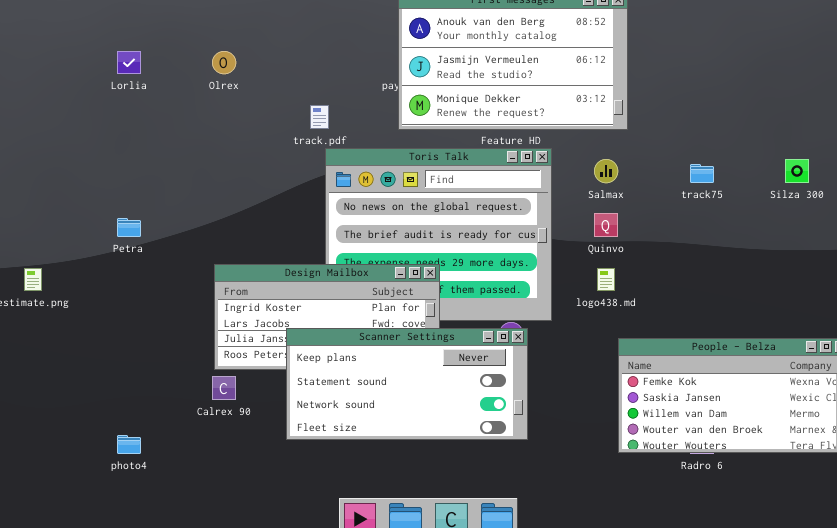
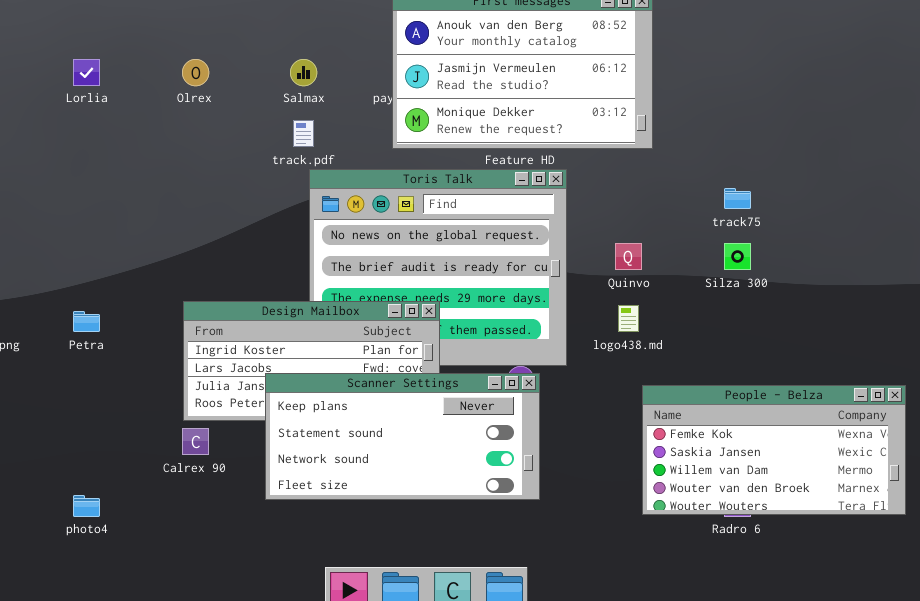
Salmax: [594,159,618,183] -> [290,59,317,86], moved
Silza 300: [785,159,809,183] -> [724,243,751,270], moved
Petra: [117,218,141,237] -> [73,311,100,332], moved

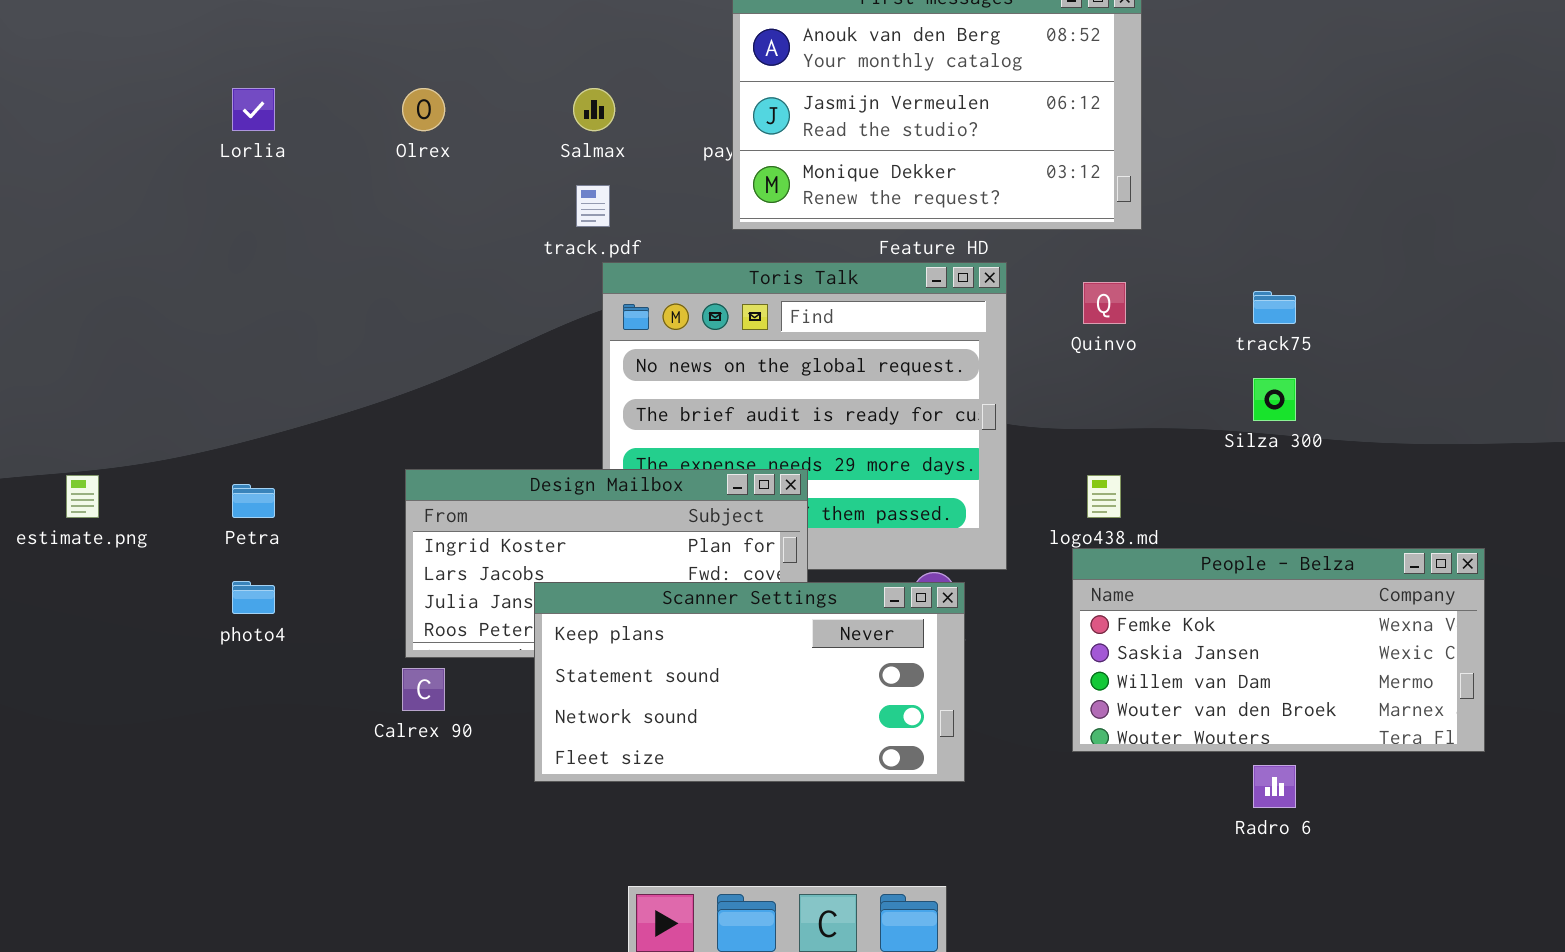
Quinvo: [615,243,642,270] -> [1083,282,1126,324], moved
People - Belza: [642,385,906,515] -> [1072,548,1485,752], moved
photo4: [73,495,100,517] -> [232,581,275,614], moved

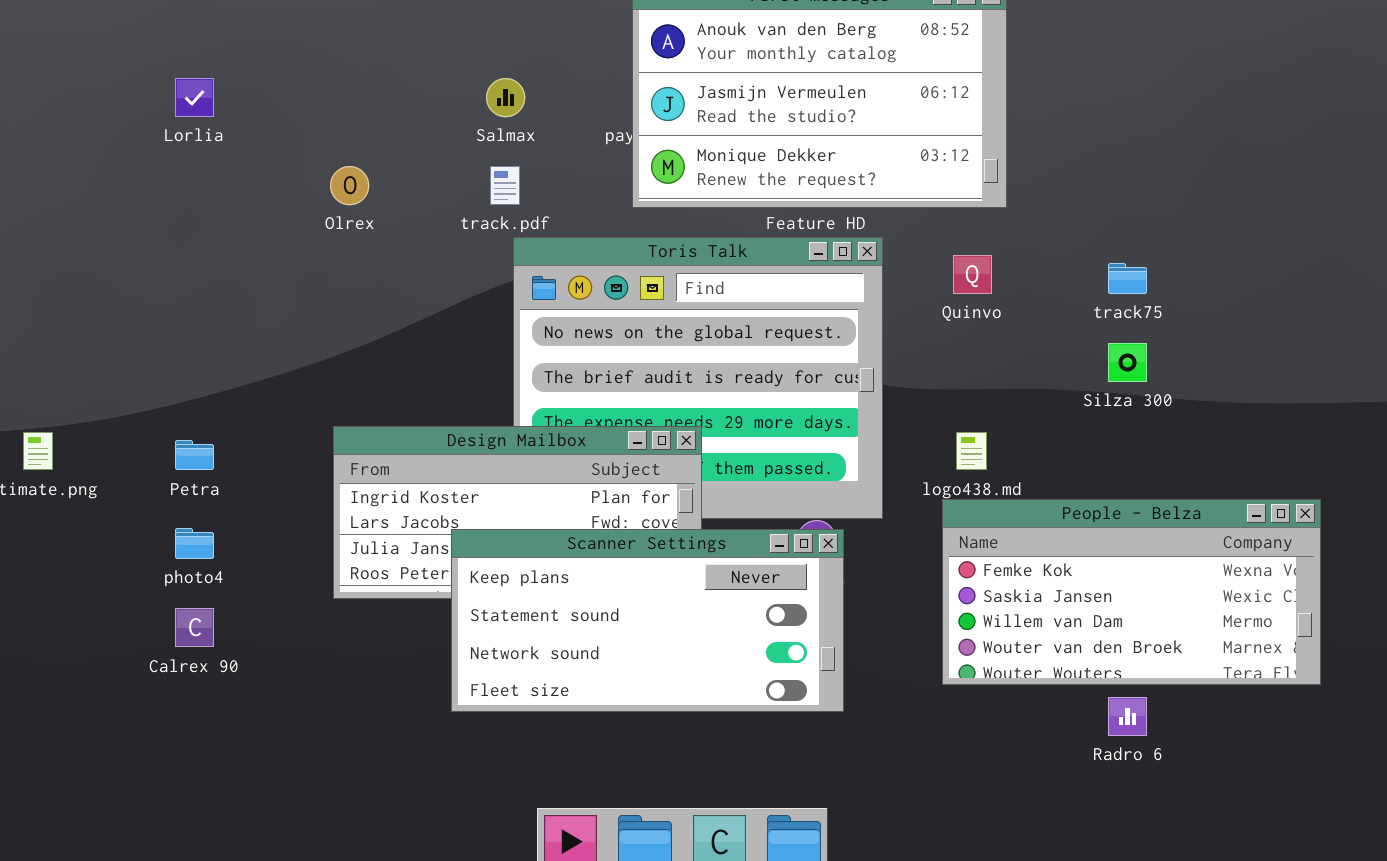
Olrex: [402,88,445,131] -> [330,166,369,205], moved
Calrex 90: [402,668,445,711] -> [175,608,214,647], moved

